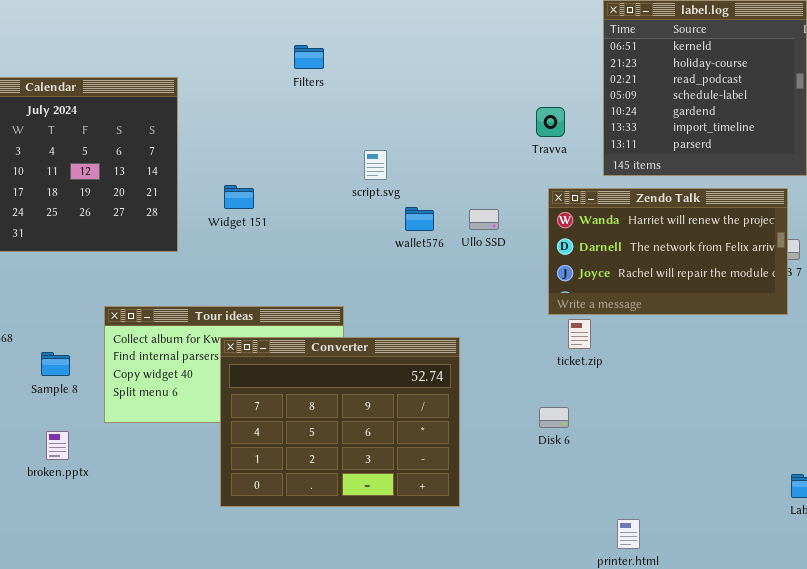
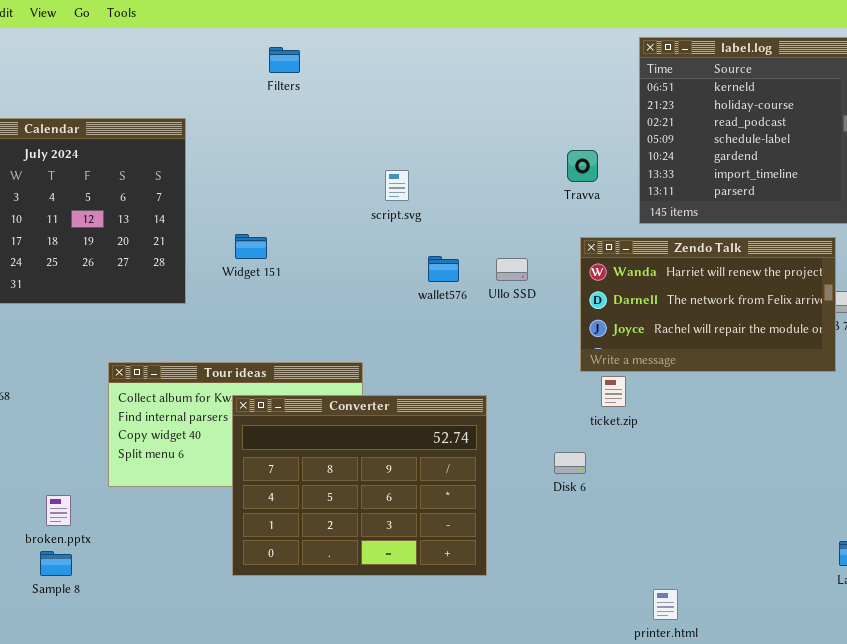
Filters: [294,45,324,69] -> [269,47,300,73], moved
script.svg: [364,150,387,180] -> [385,170,409,201], moved
Sample 8: [41,352,70,376] -> [40,551,72,576], moved
Disk 6: [539,407,569,428] -> [554,452,586,474], moved

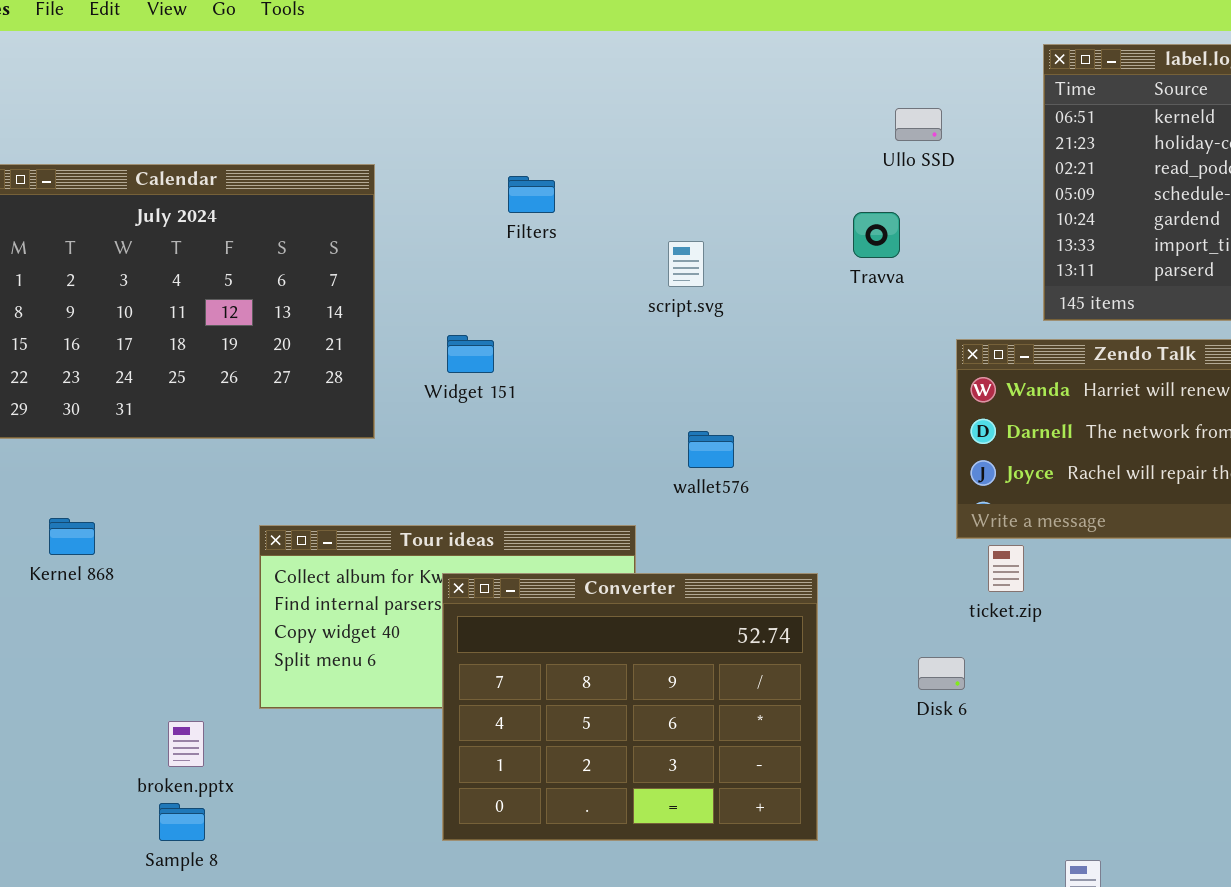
Filters: [269,47,300,73] -> [508,176,555,213], moved
Travva: [567,150,598,182] -> [853,212,900,258], moved
wallet576: [428,256,459,282] -> [688,431,734,468], moved
Ullo SSD: [496,258,528,281] -> [895,108,942,141], moved

